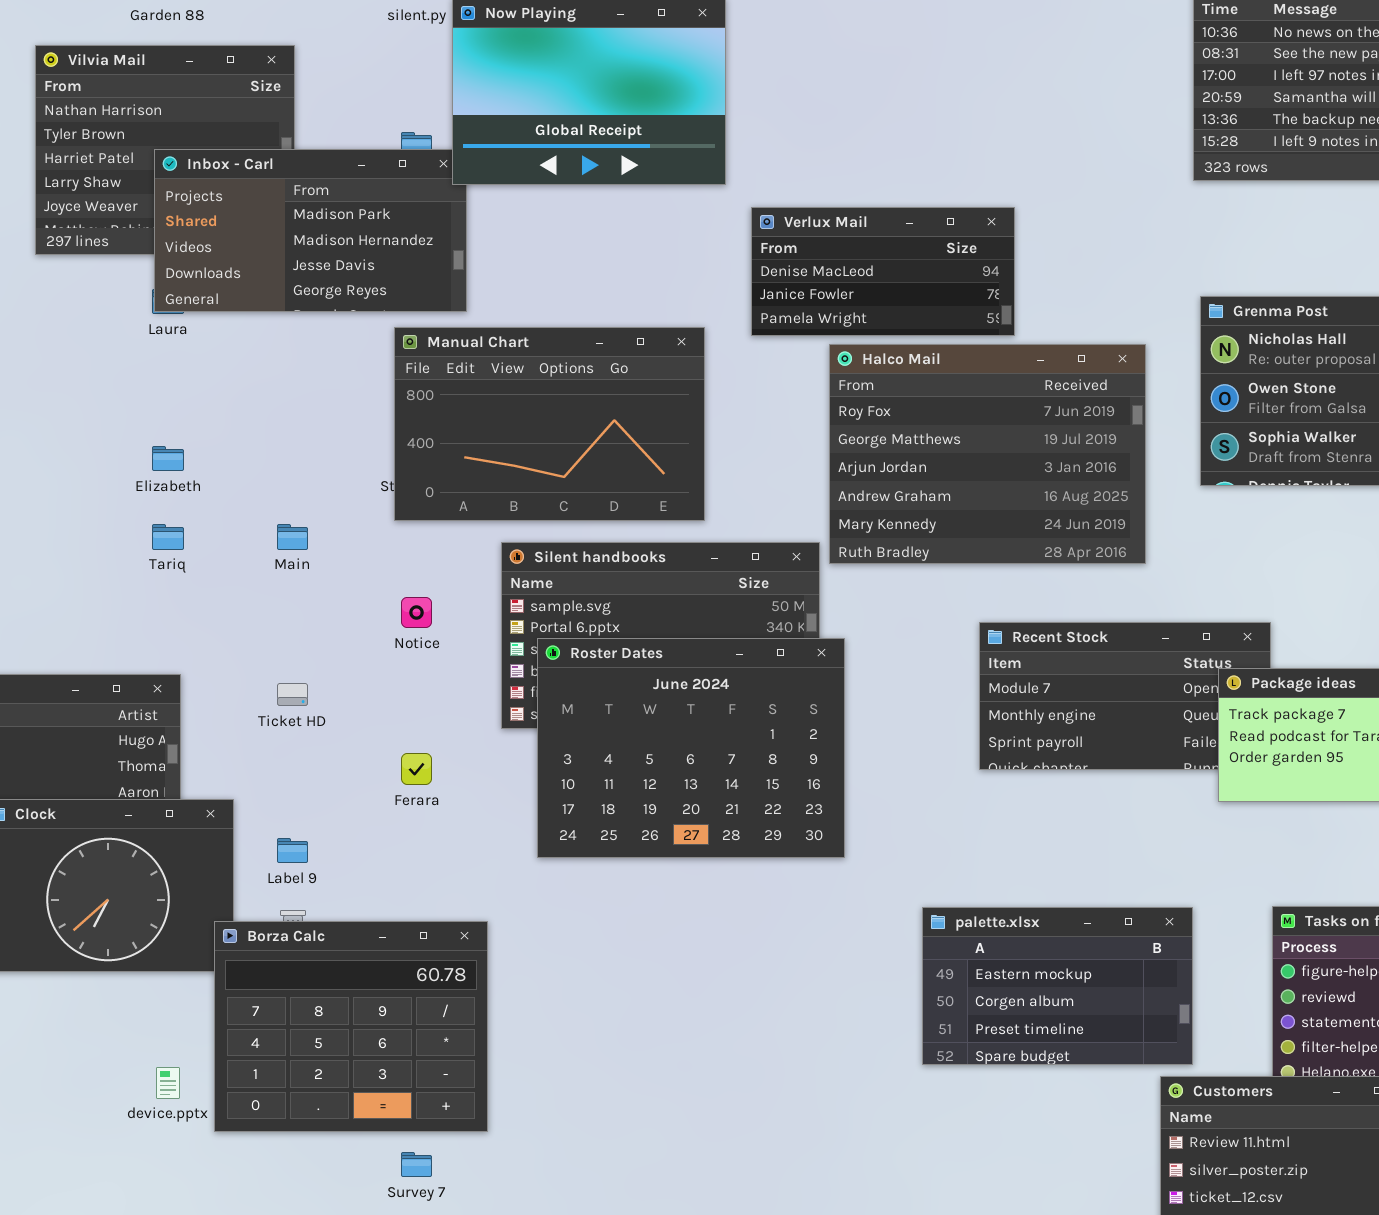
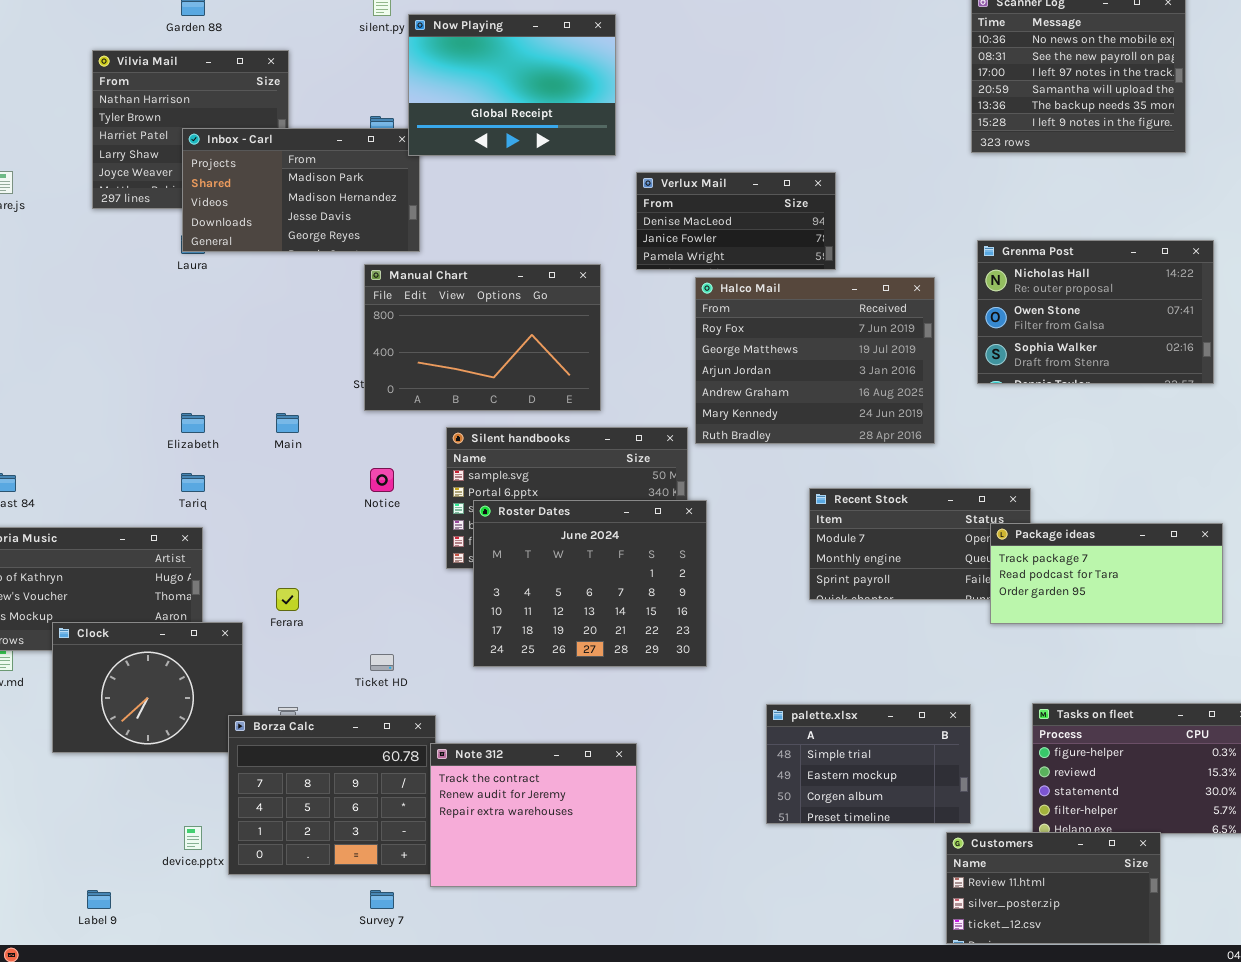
Elizabeth: [152,446,184,471] -> [181,413,205,433], moved
Tariq: [152,524,184,550] -> [181,473,205,492], moved
Ticket HD: [277,683,308,706] -> [370,654,394,671], moved
Ferara: [401,753,432,785] -> [276,588,299,611], moved
Label 9: [277,838,308,863] -> [87,890,111,909], moved
palette.xlsx: [922,907,1193,1065] -> [766,704,971,824], scrolled up 1 row
Note 312: none -> [430,743,637,887], opened

